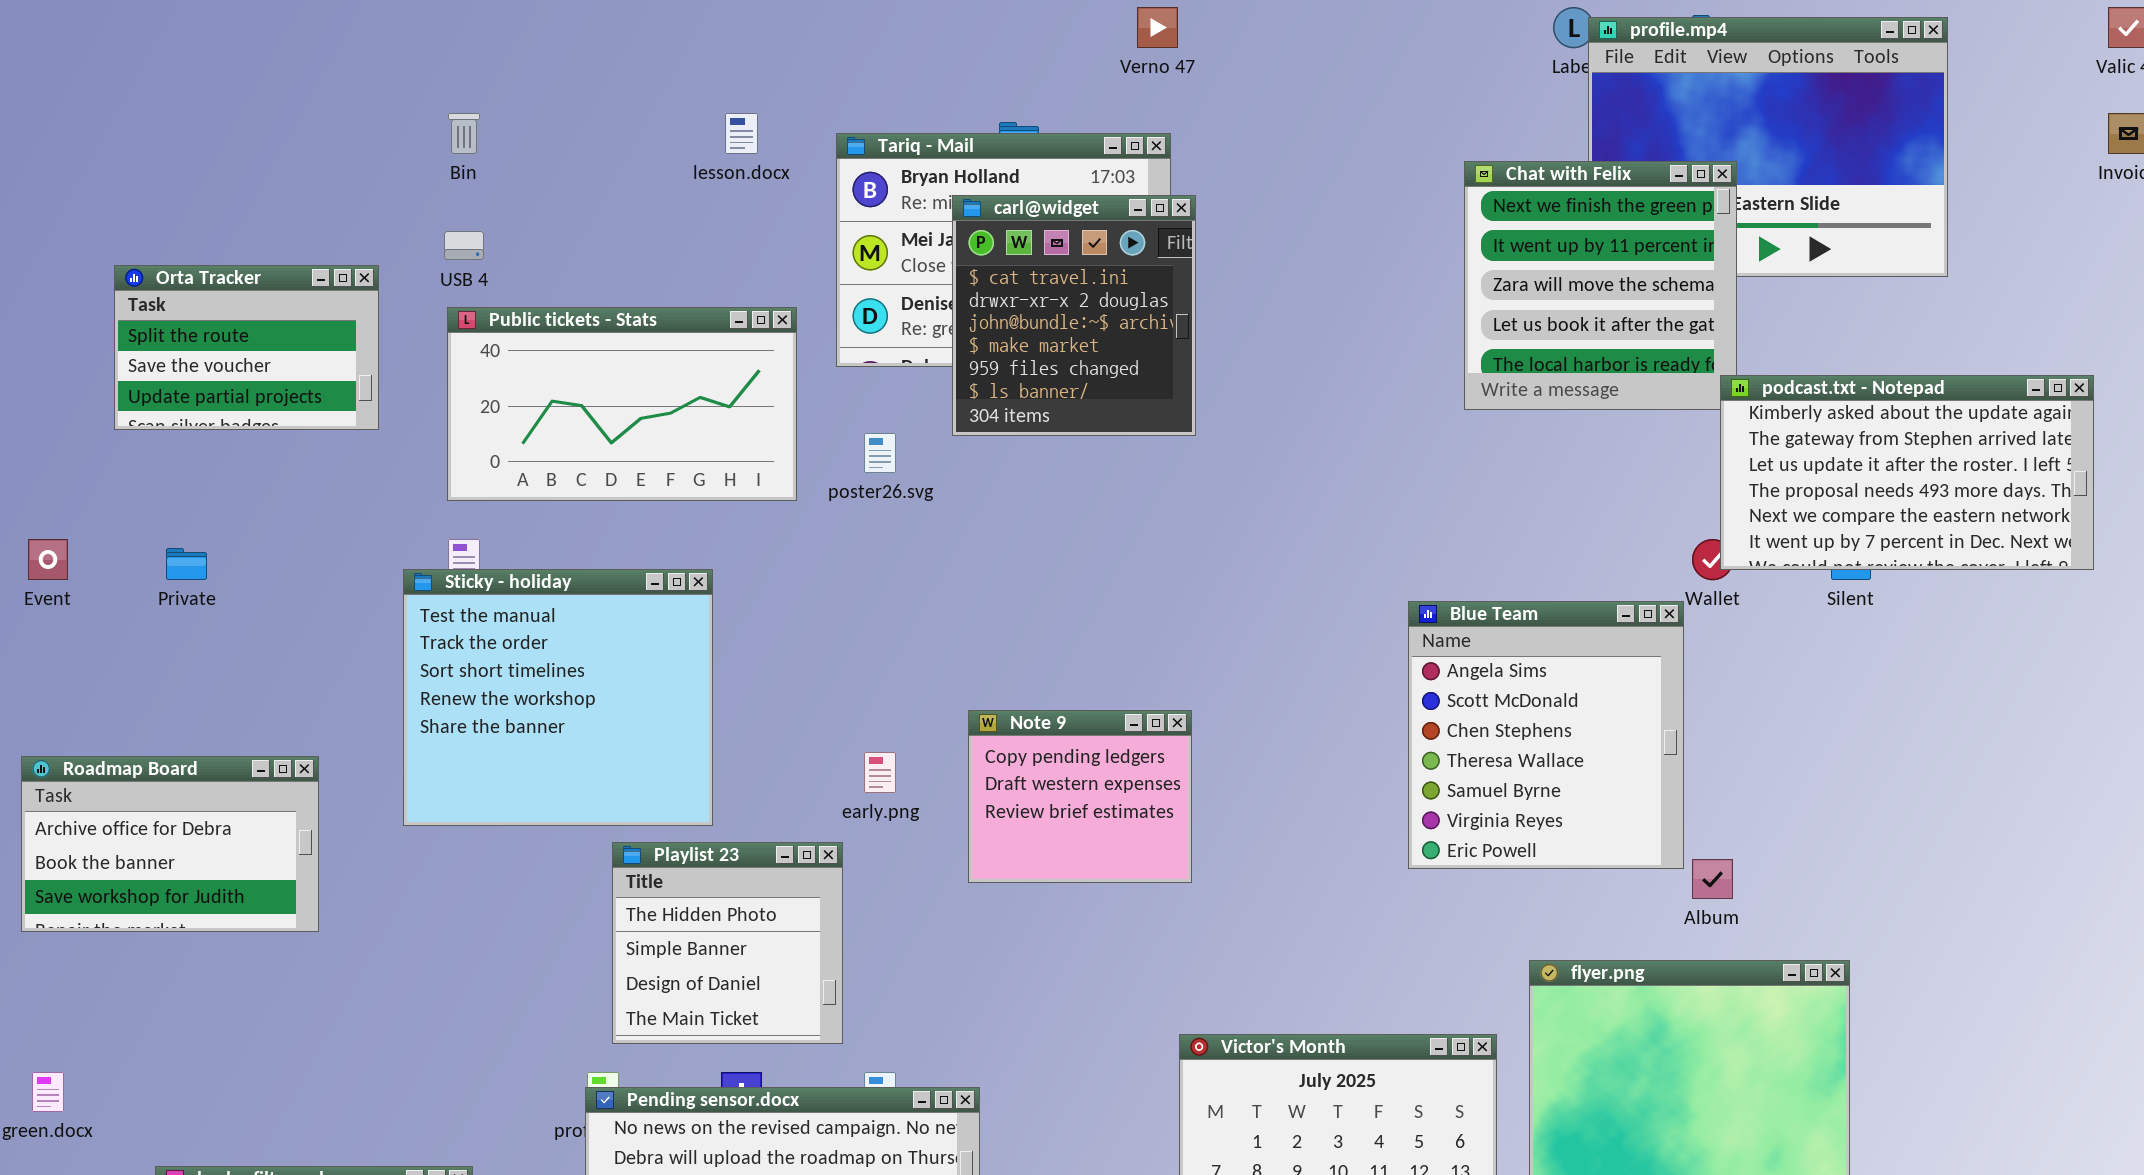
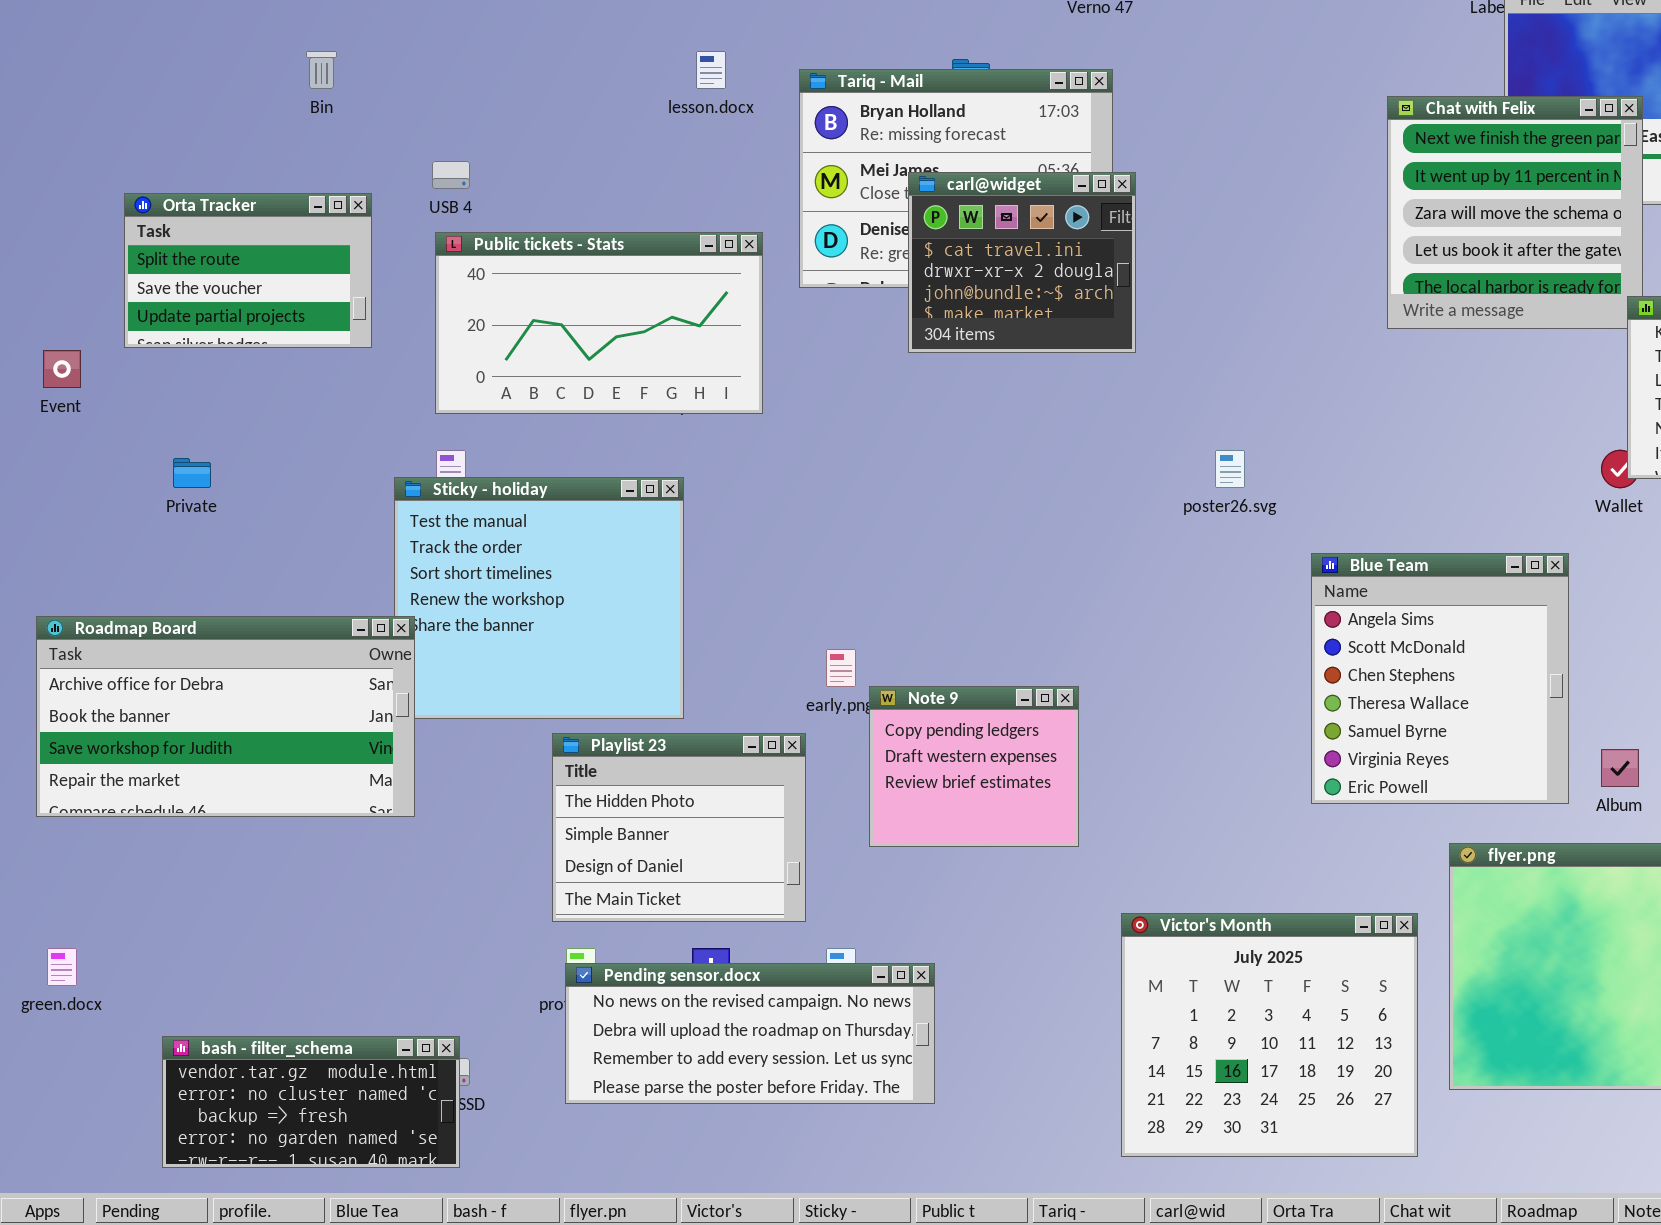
Bin: [448,113,480,154] -> [306,51,337,89], moved
carl@widget: [952,195,1196,436] -> [908,172,1136,353], resized
poster26.svg: [864,433,896,473] -> [1215,450,1245,488], moved
Event: [28,539,68,580] -> [43,350,81,388], moved
Blue Team: [1408,601,1684,869] -> [1311,553,1569,804], moved
Note 9: [968,710,1192,883] -> [869,686,1079,847], moved
Roadmap Board: [21,756,319,932] -> [36,616,415,817], resized
Playlist 23: [612,842,843,1044] -> [552,733,806,922], resized

